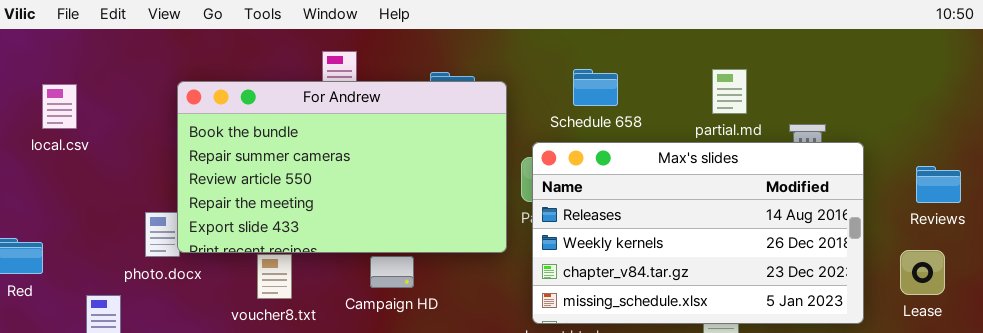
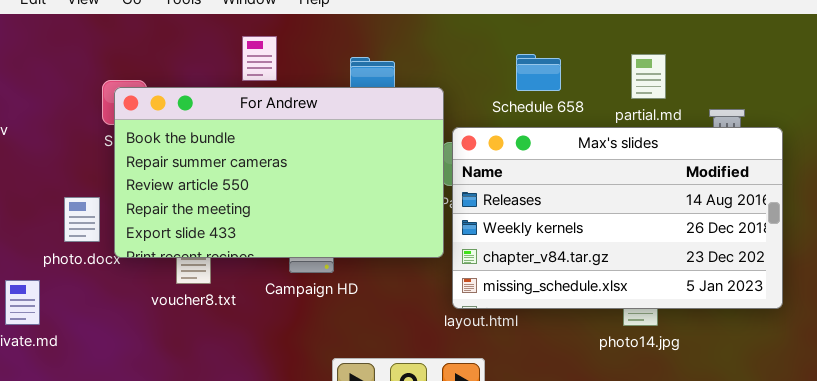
Schedule 658: [573,69,618,106] -> [516,54,561,91], moved
For Andrew: [177,81,507,253] -> [114,87,444,258], moved

